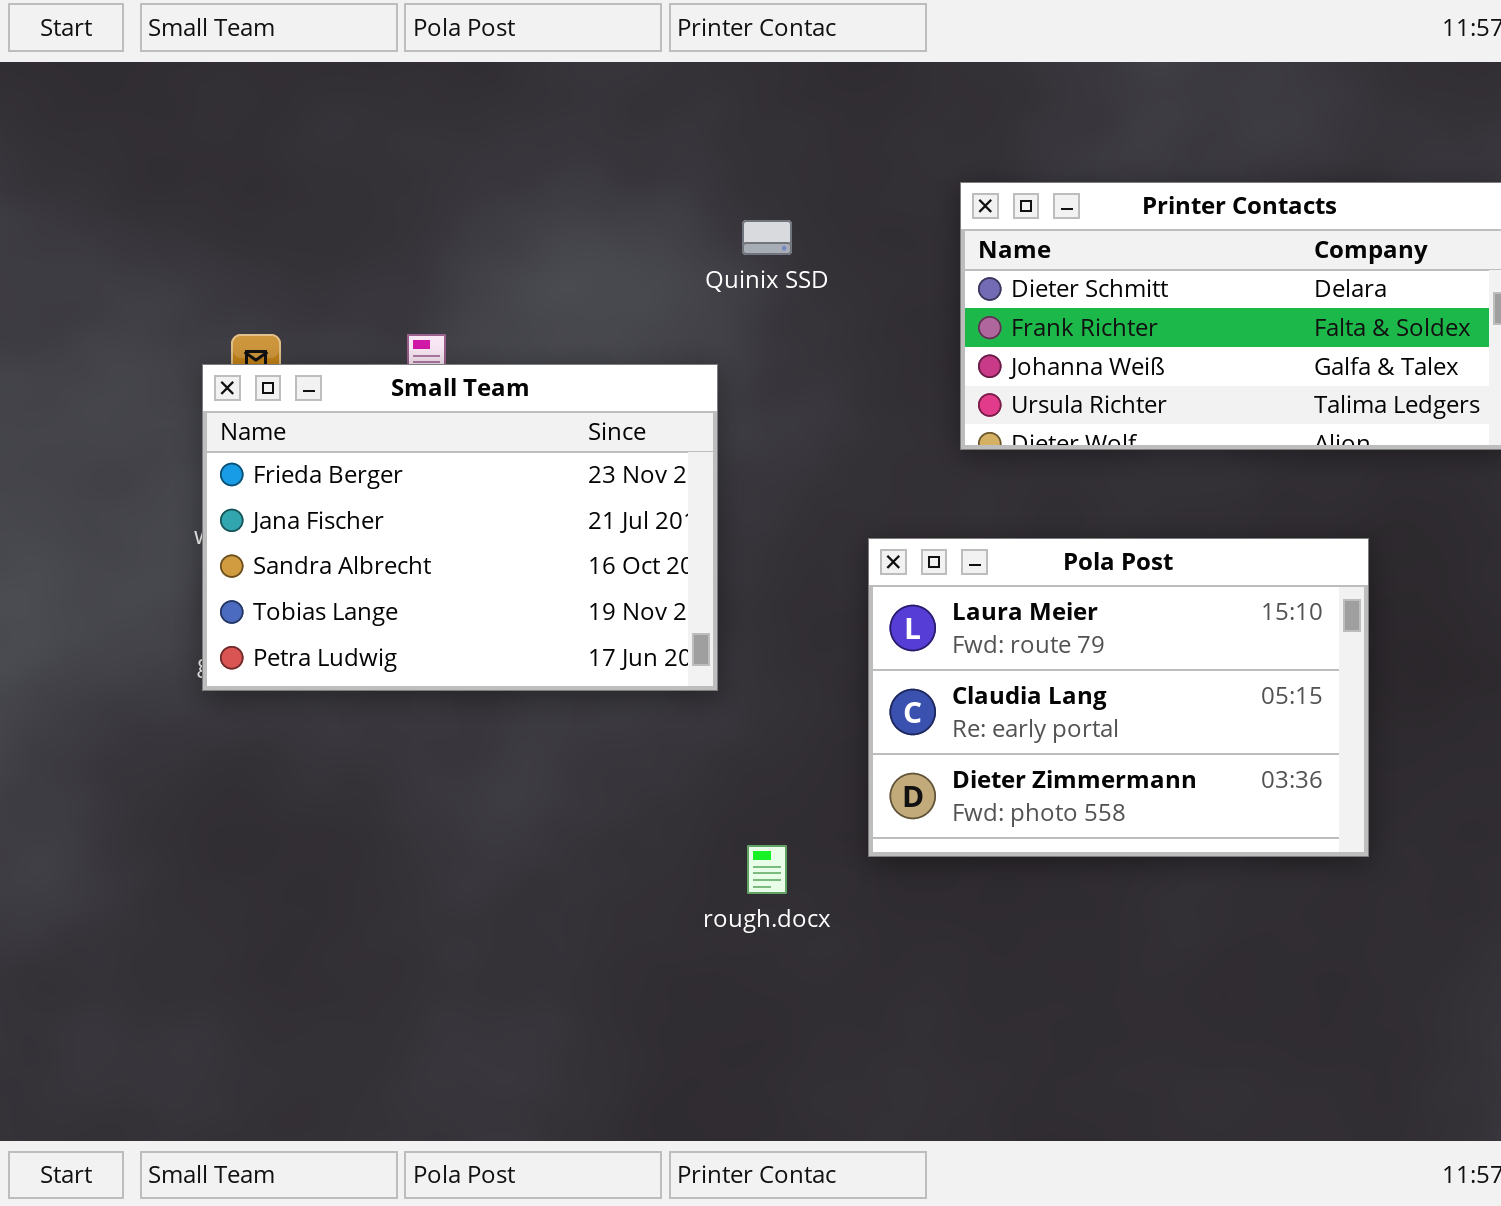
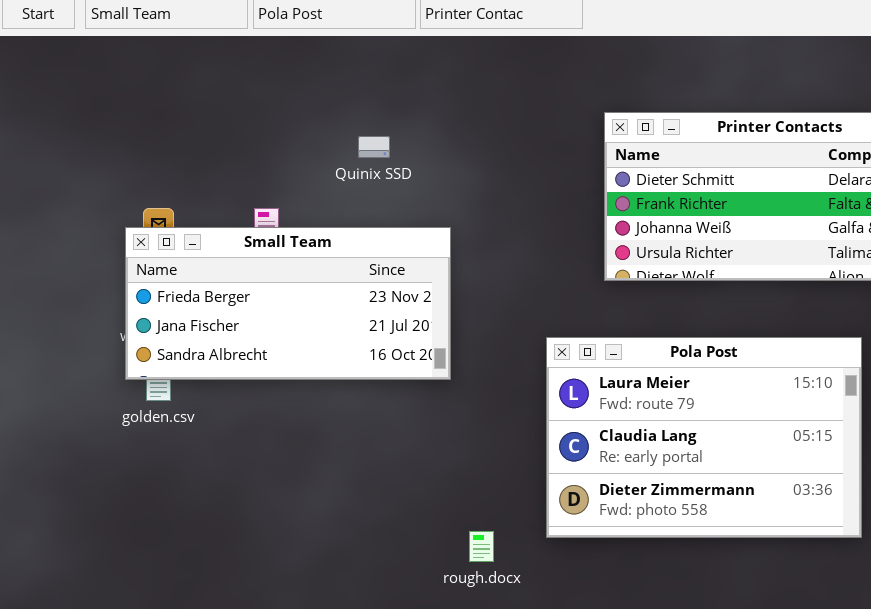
Quinix SSD: [742,220,792,255] -> [358,136,390,158], moved
Small Team: [202,364,718,691] -> [125,227,451,380], resized

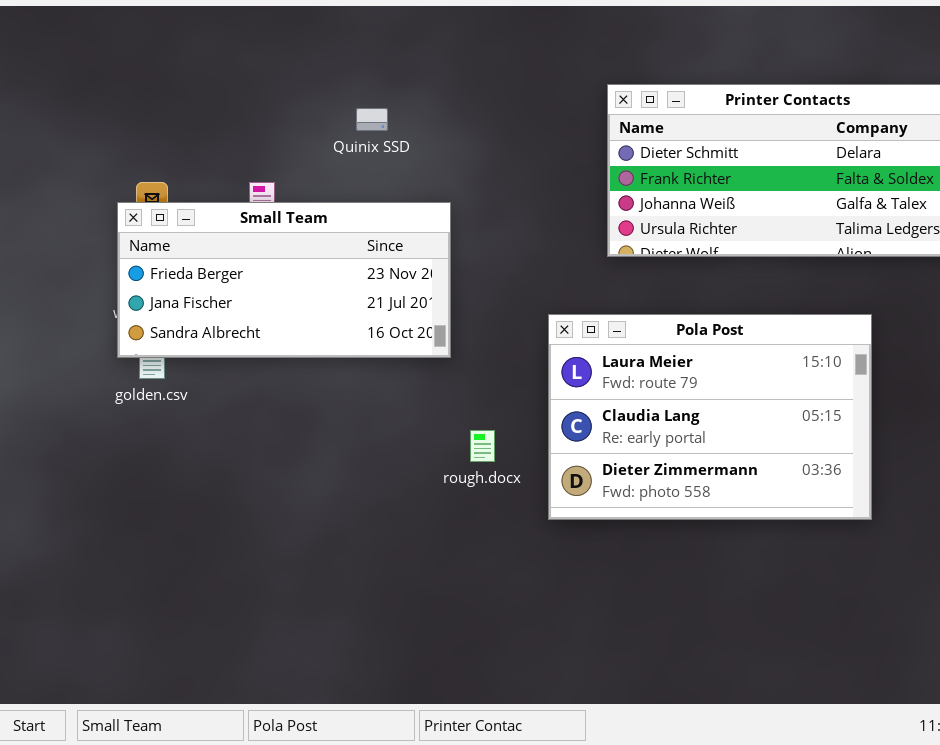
rough.docx: [469,531,494,562] -> [470,430,495,462], moved

